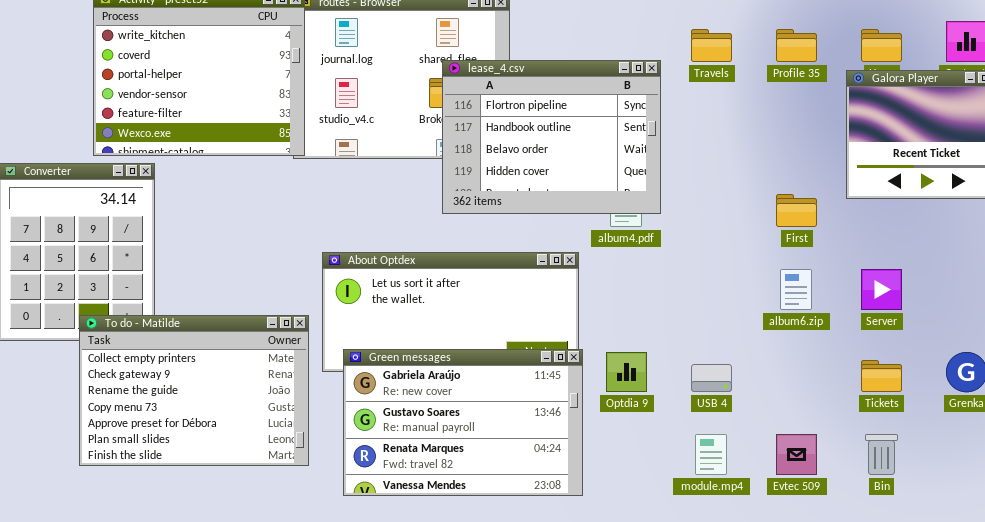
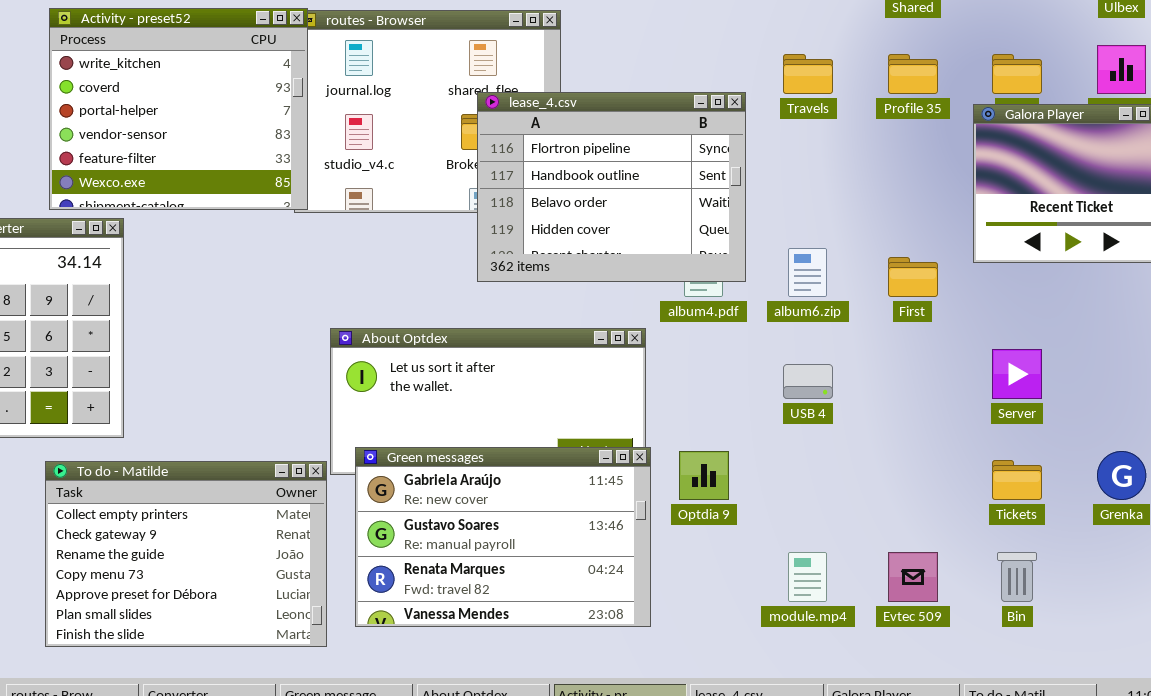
album6.zip: [780,269,812,310] -> [788,248,827,297], moved
To do - Matilde: [79,315,309,466] -> [45,461,327,647], moved
USB 4: [691,364,732,392] -> [783,364,833,399], moved

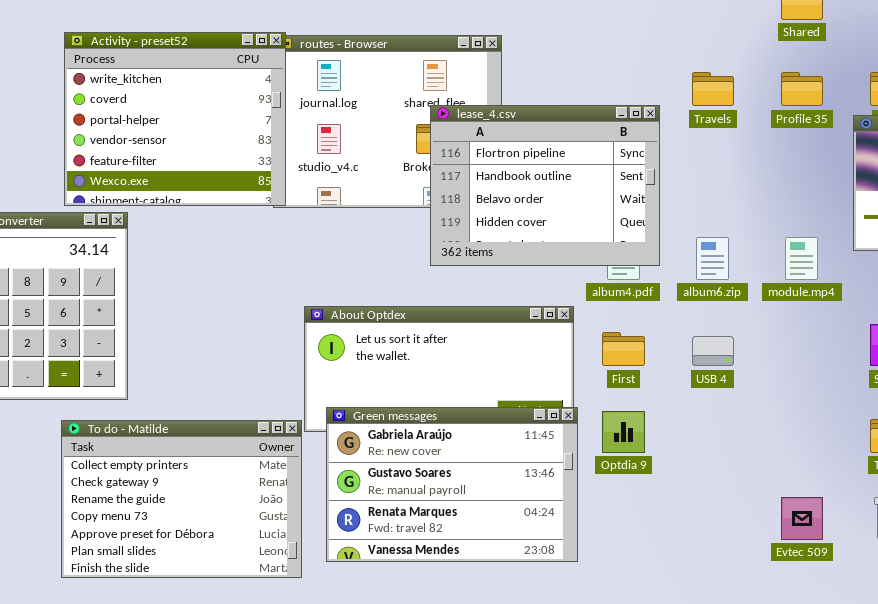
First: [888,257,938,297] -> [602,332,645,366], moved
module.mp4: [788,552,827,602] -> [785,237,818,280], moved

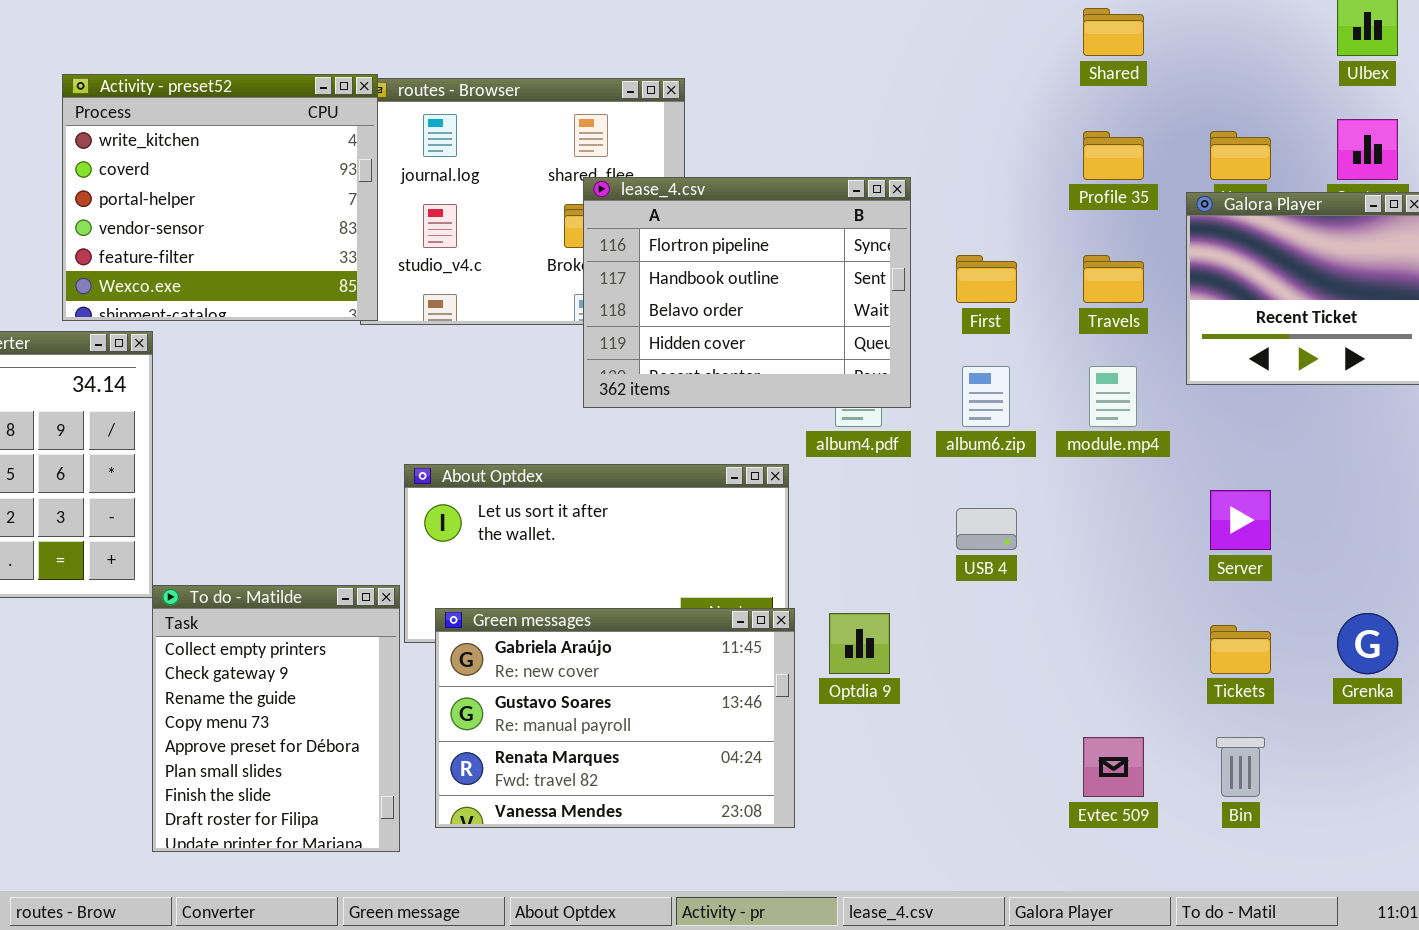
Travels: [692,72,734,106] -> [1083,255,1144,303], moved
First: [602,332,645,366] -> [956,255,1017,303], moved
To do - Matilde: [61,420,302,578] -> [152,585,400,852], resized

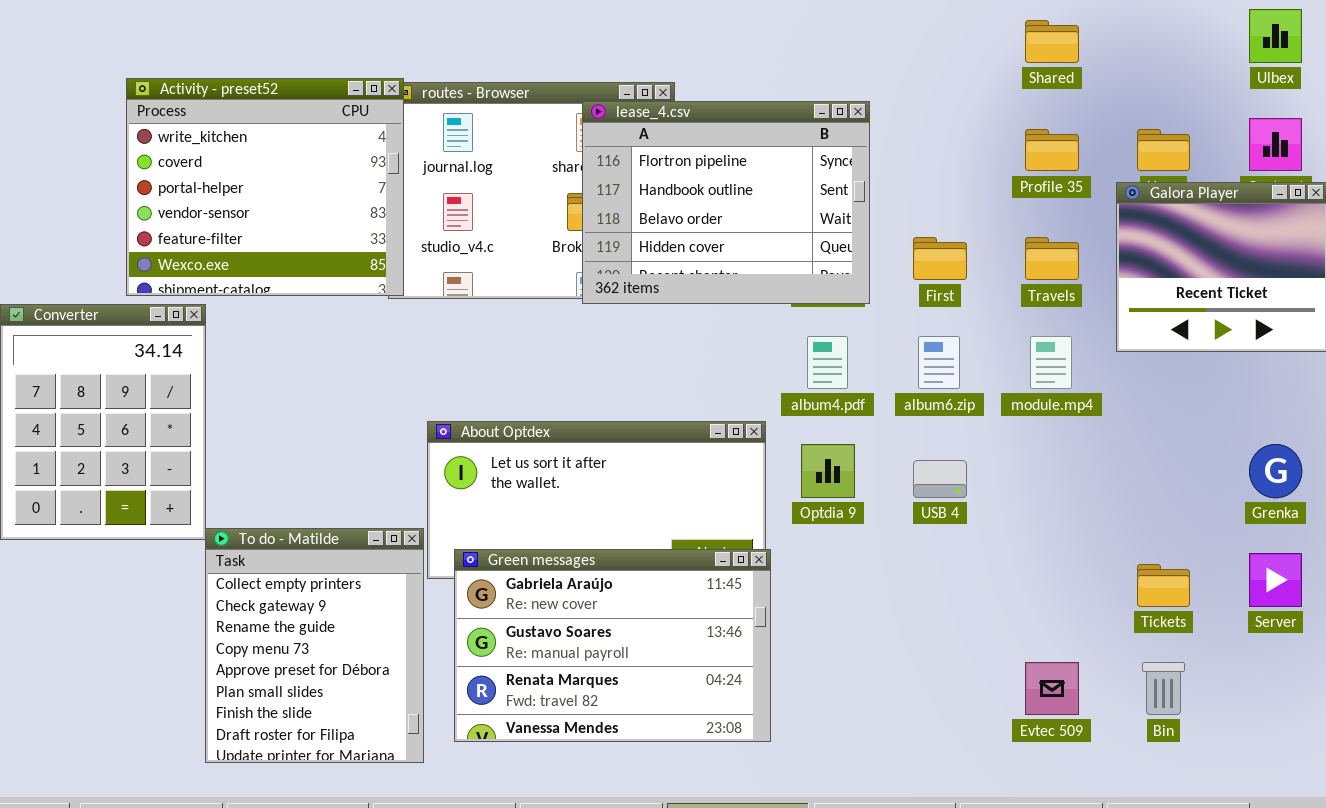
lease_4.csv: [583,177,911,408] -> [582,101,870,304], moved
Server: [1210,490,1271,550] -> [1249,553,1302,607], moved
Optdia 9: [829,613,890,674] -> [801,444,855,498], moved
Grenka: [1337,613,1398,674] -> [1249,444,1302,498], moved

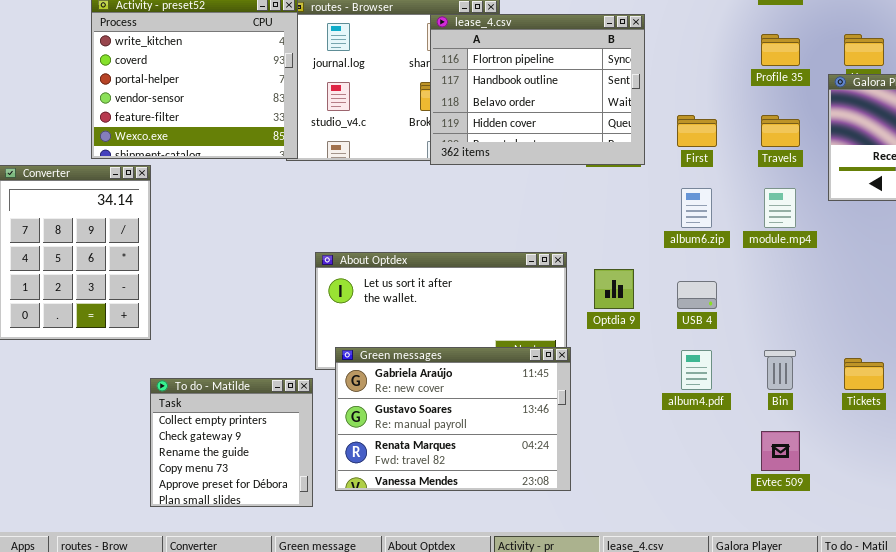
album4.pdf: [807,336,848,389] -> [681,350,712,390], moved
To do - Matilde: [205,528,424,763] -> [150,378,313,507], resized
Bin: [1142,662,1185,715] -> [764,350,796,390], moved

